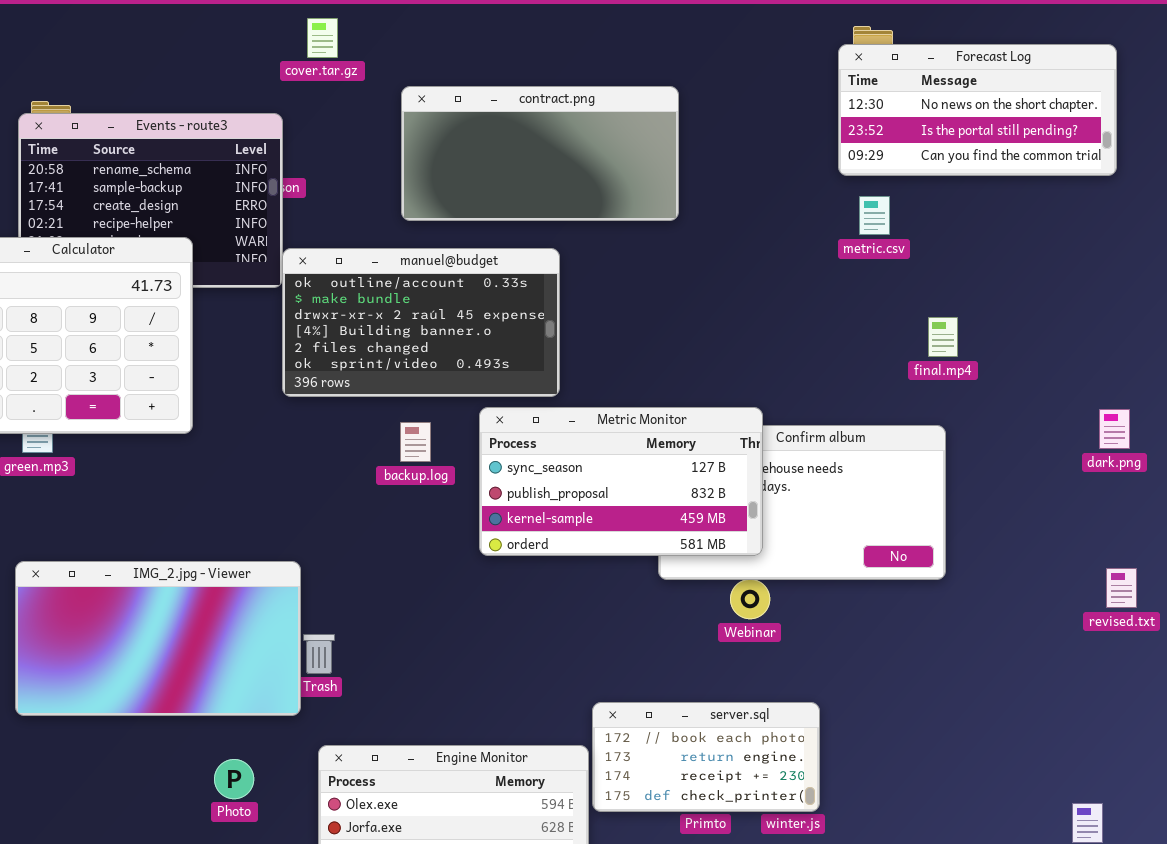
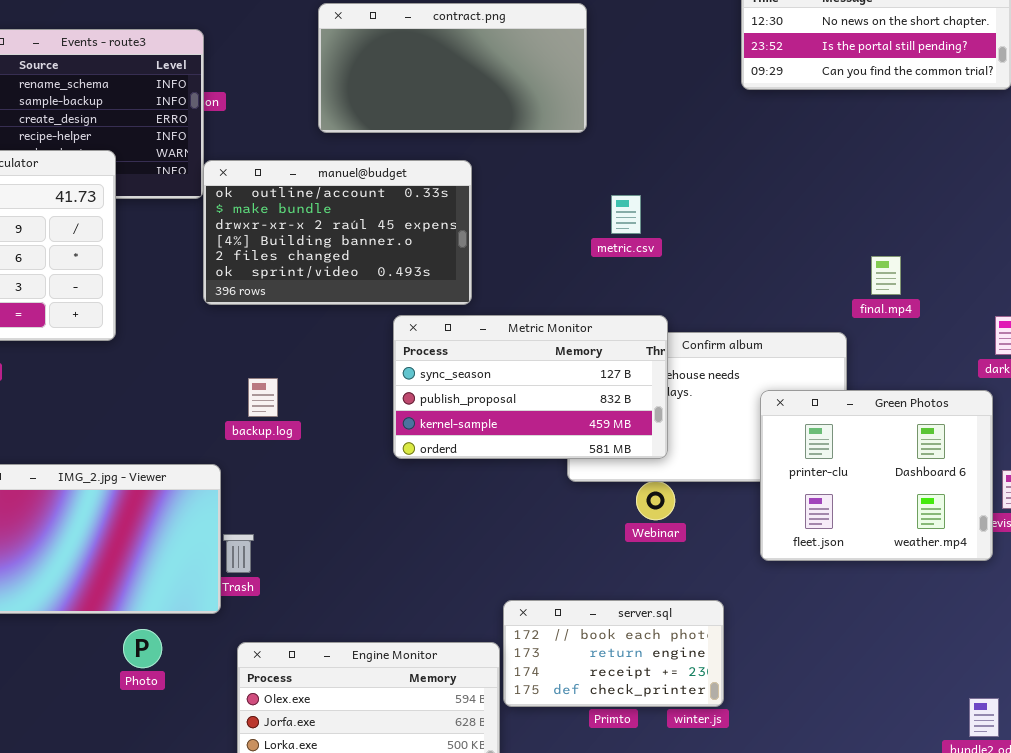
metric.csv: [859,196,890,235] -> [611,195,641,234], moved
final.mp4: [928,317,958,357] -> [871,256,901,295], moved
backup.log: [400,422,431,462] -> [248,378,278,417], moved
Green Photos: none -> [760,390,993,561], opened
Photo: [214,759,254,799] -> [123,629,162,668], moved

